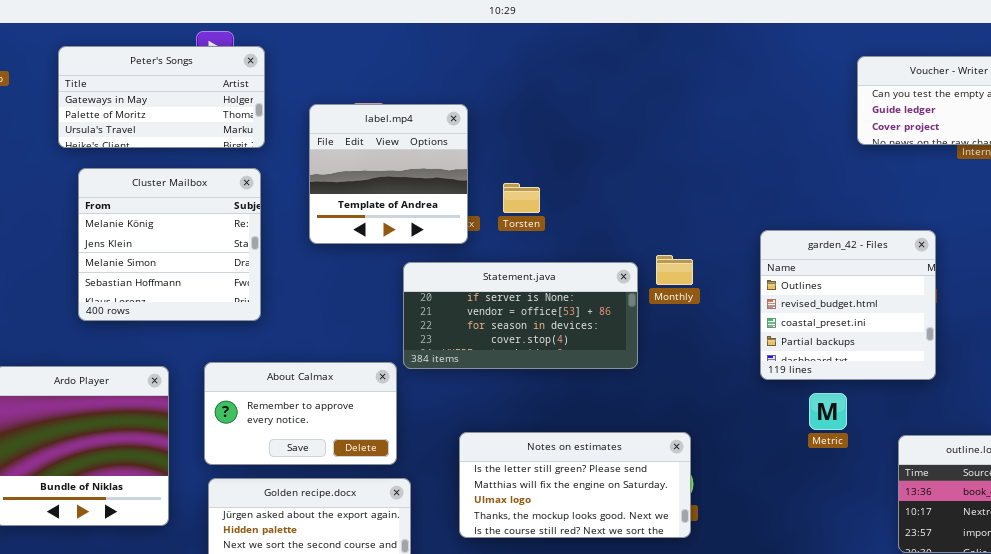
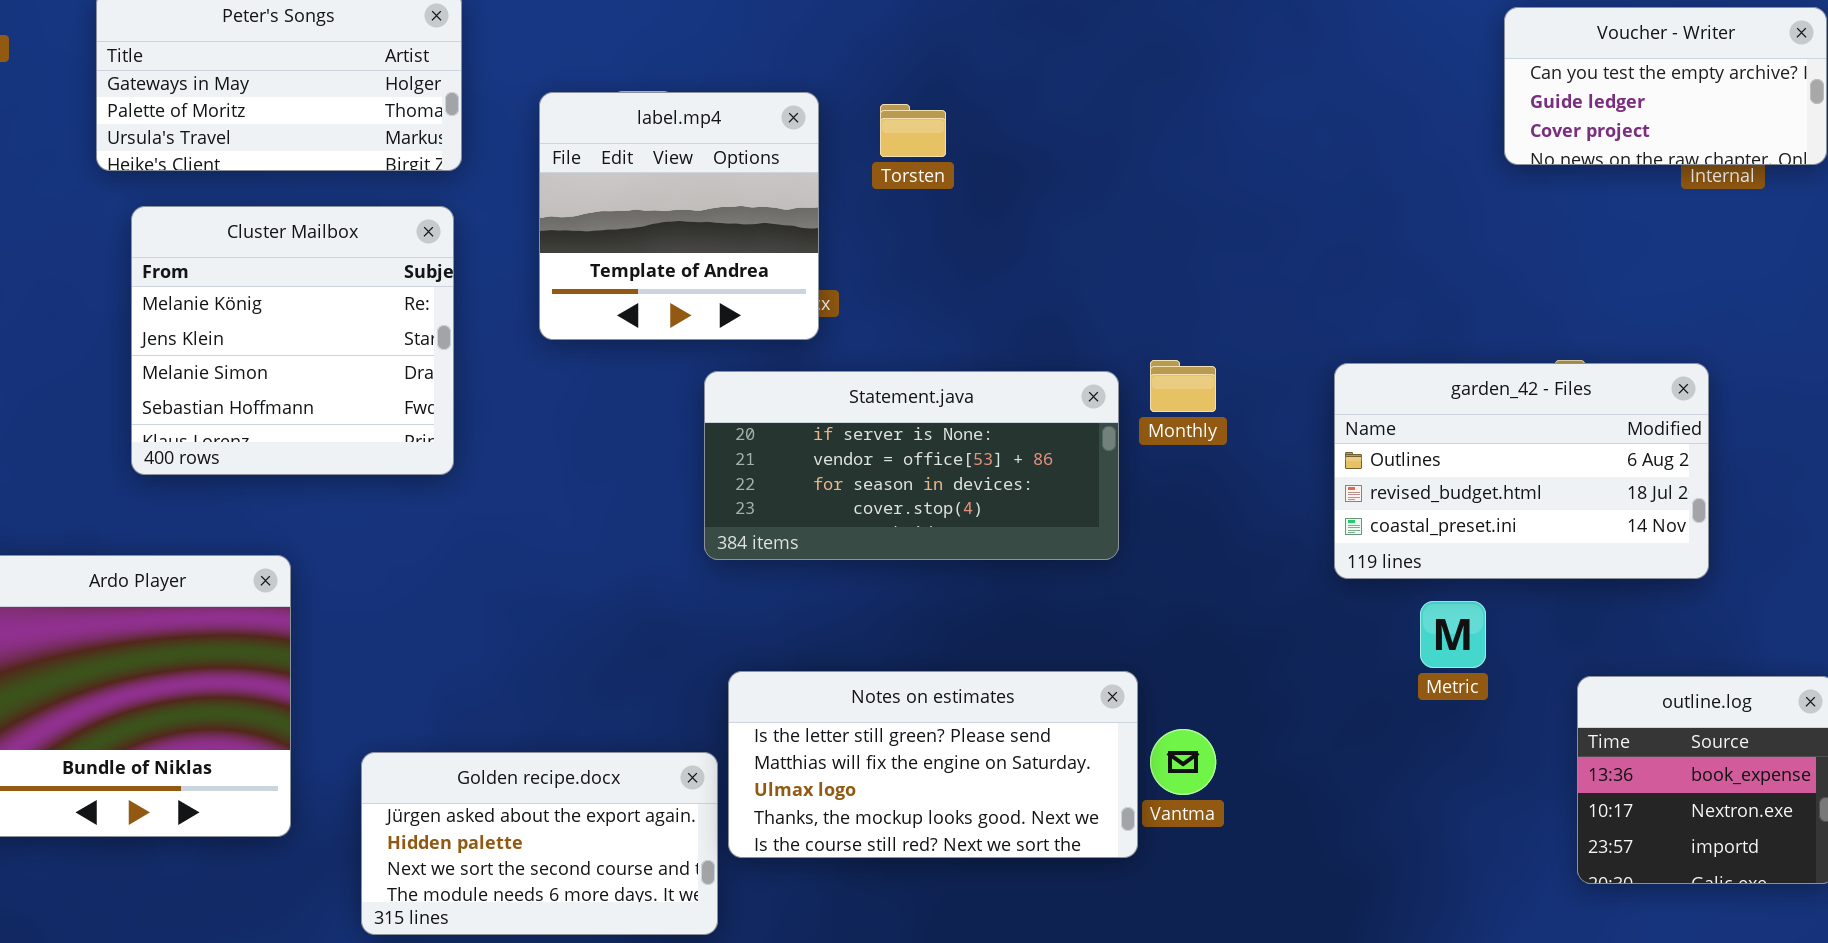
Torsten: [503,183,540,213] -> [880,104,946,157], moved
garden_42 - Files: [760,230,936,380] -> [1334,363,1709,579], resized
About Calmax: [204,362,397,465] -> none, closed
Notes on estimates: [459,432,691,538] -> [728,671,1138,858], moved

